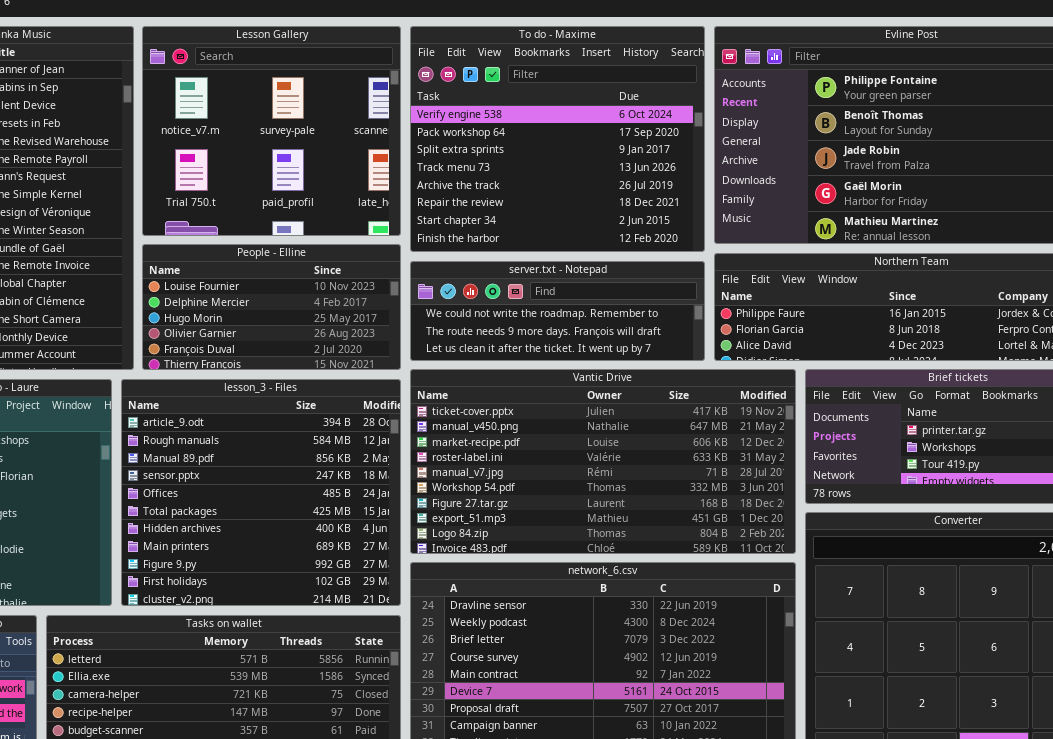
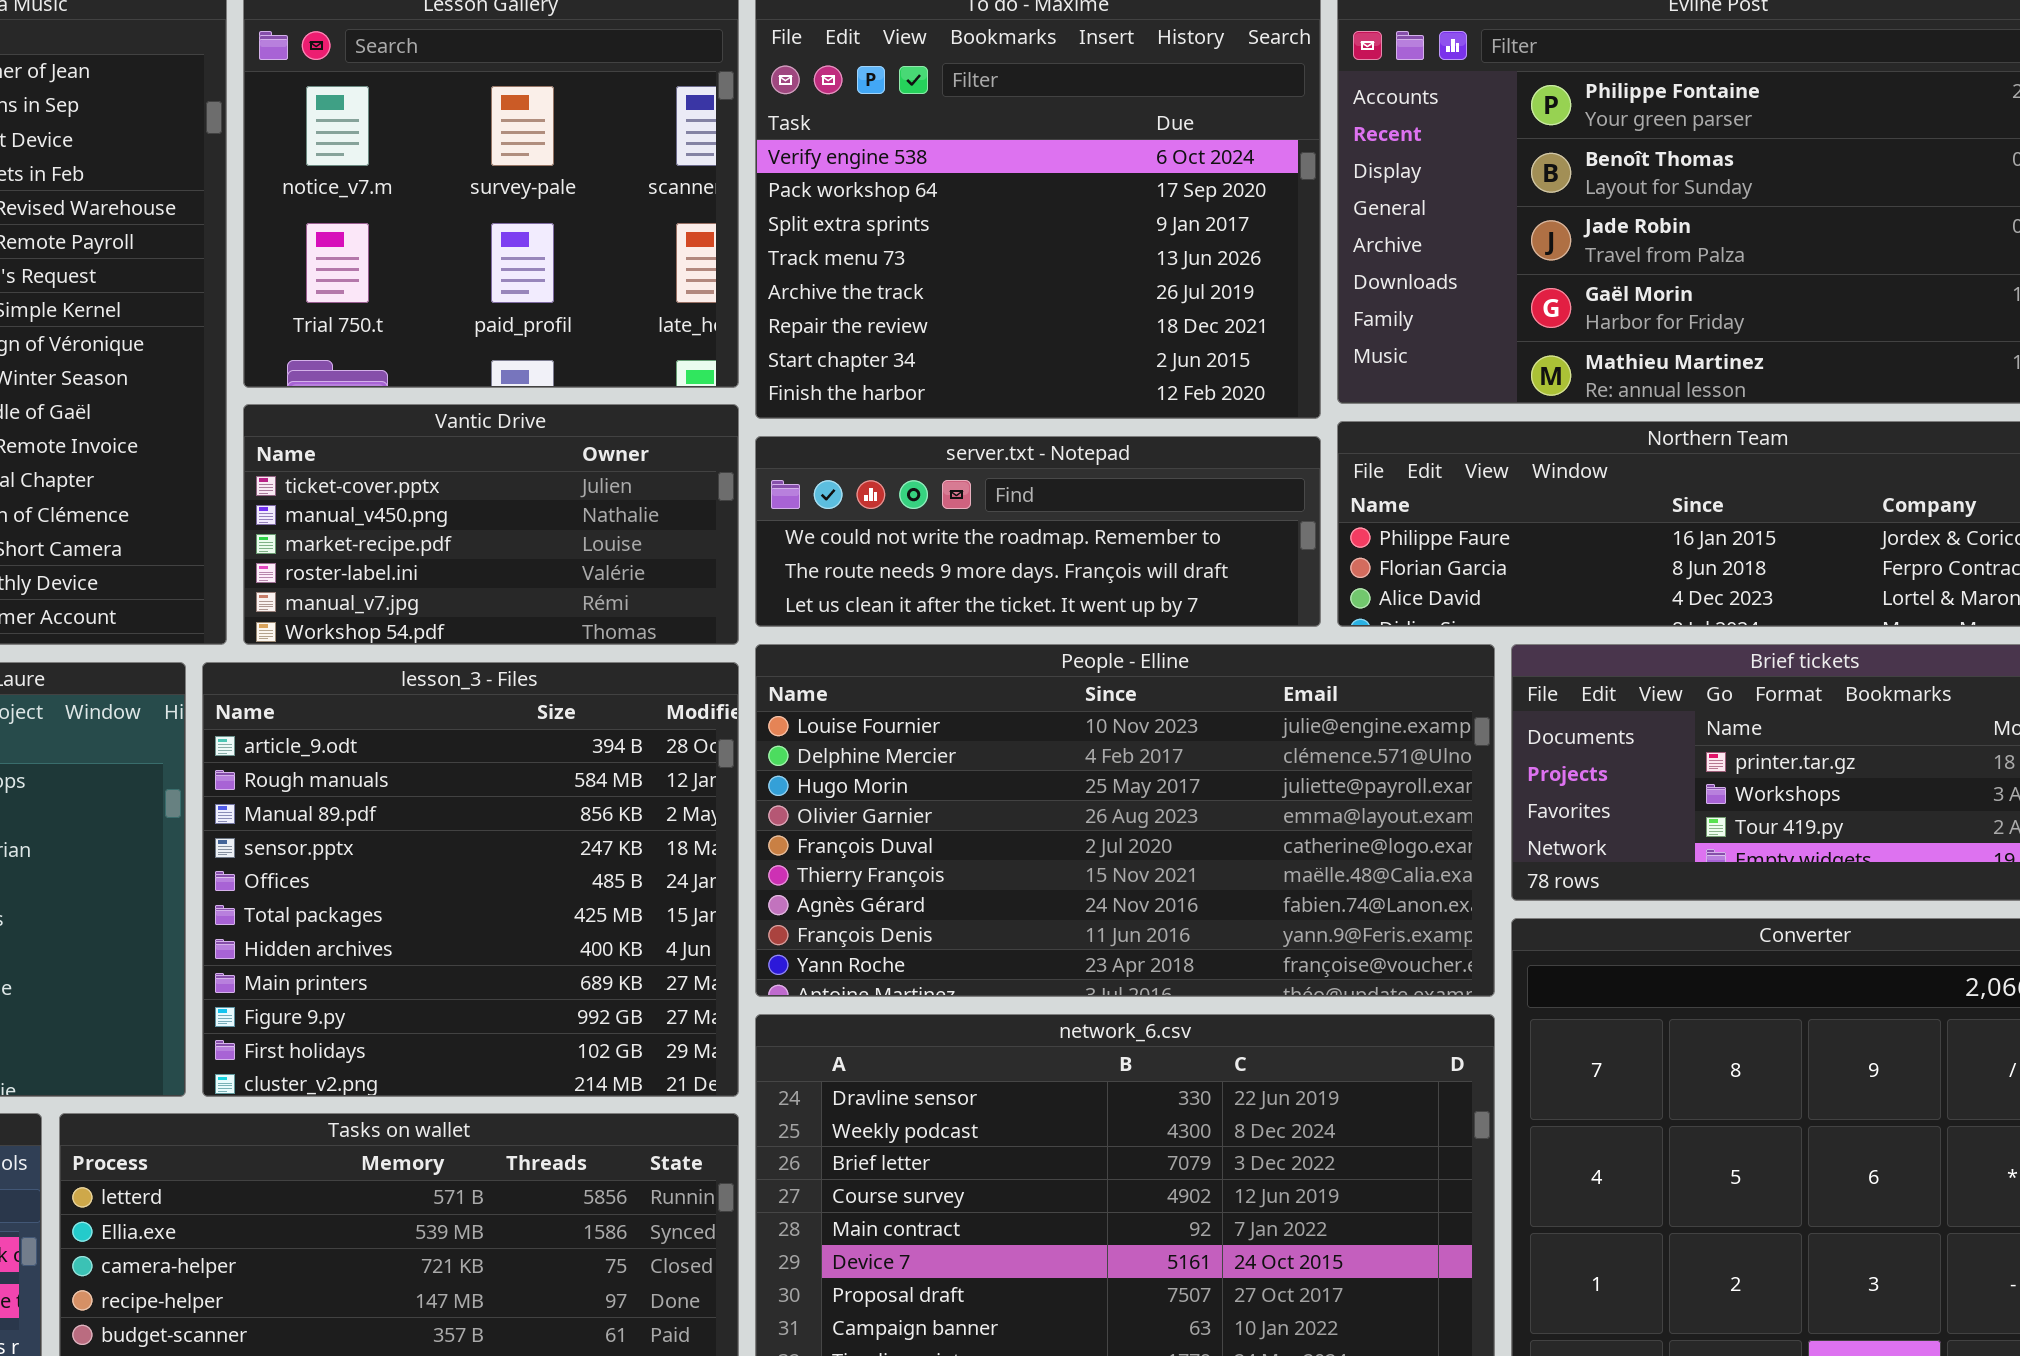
People - Elline: [142,244,401,370] -> [755,644,1495,997], moved, resized
Vantic Drive: [410,369,796,554] -> [243,404,739,645], moved, resized

